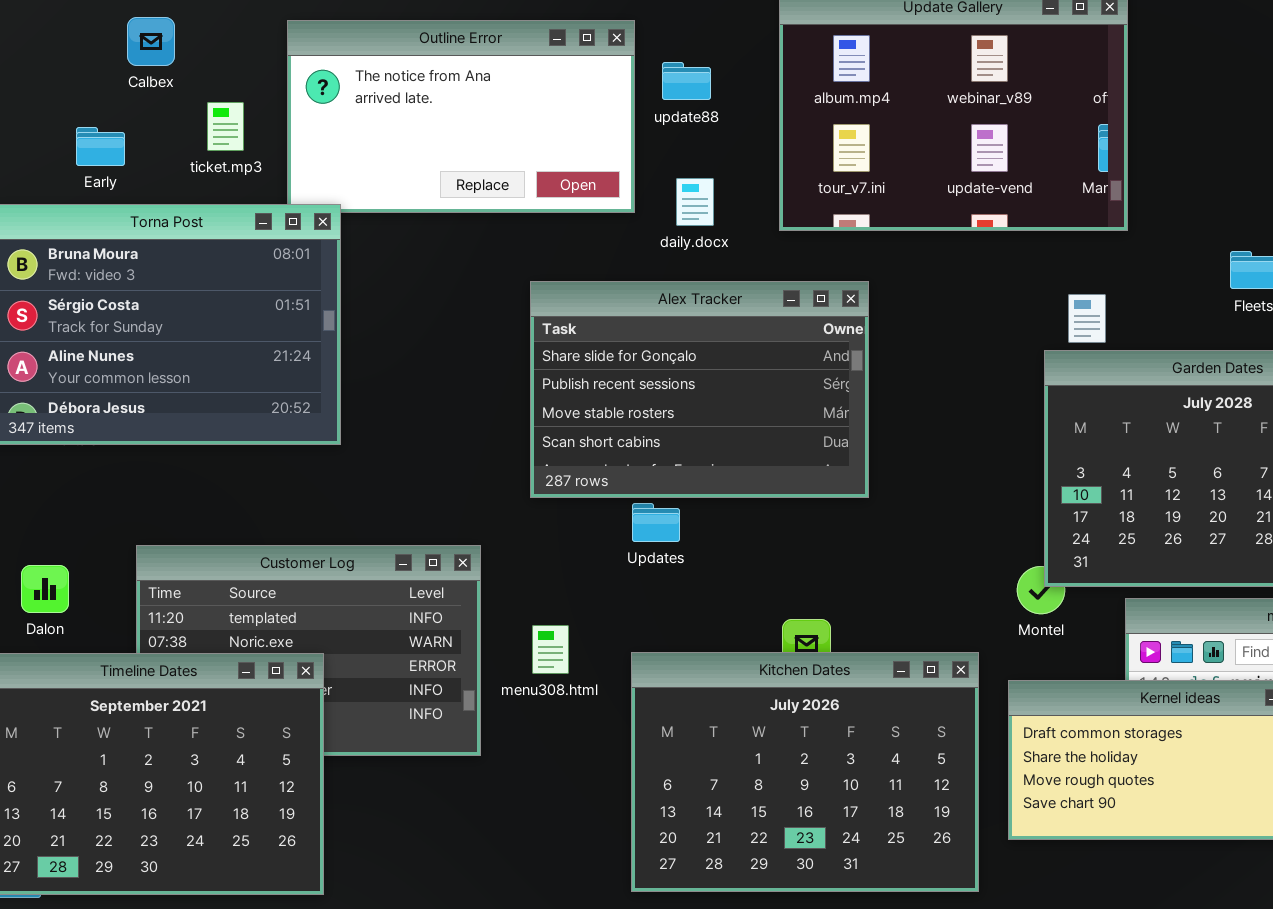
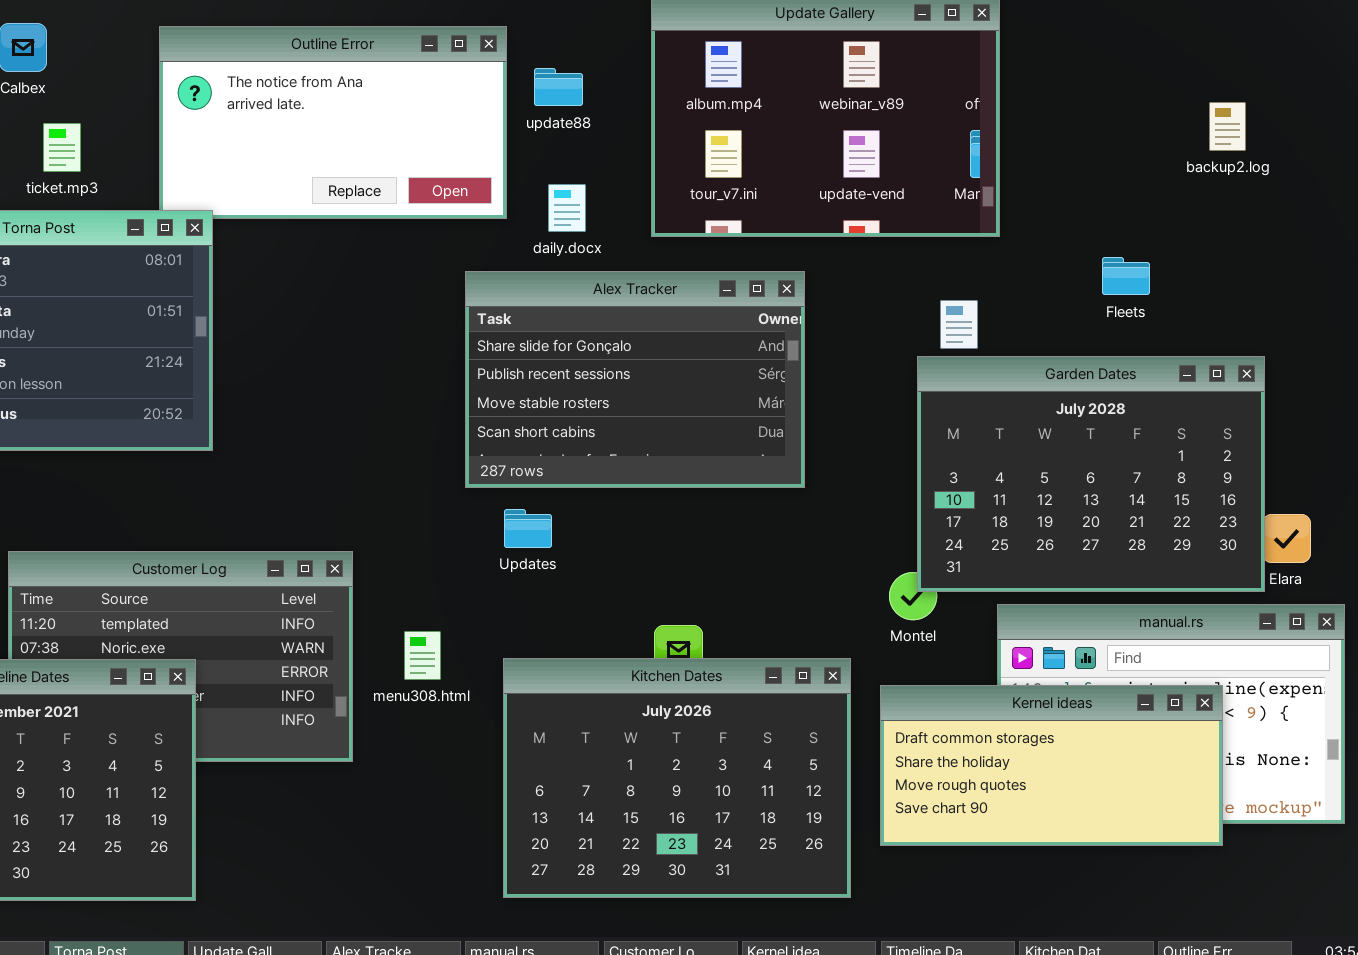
ticket.mp3: [207,102,244,151] -> [43,123,81,172], moved
Alex Tracker: [530,281,869,498] -> [465,271,805,488], moved

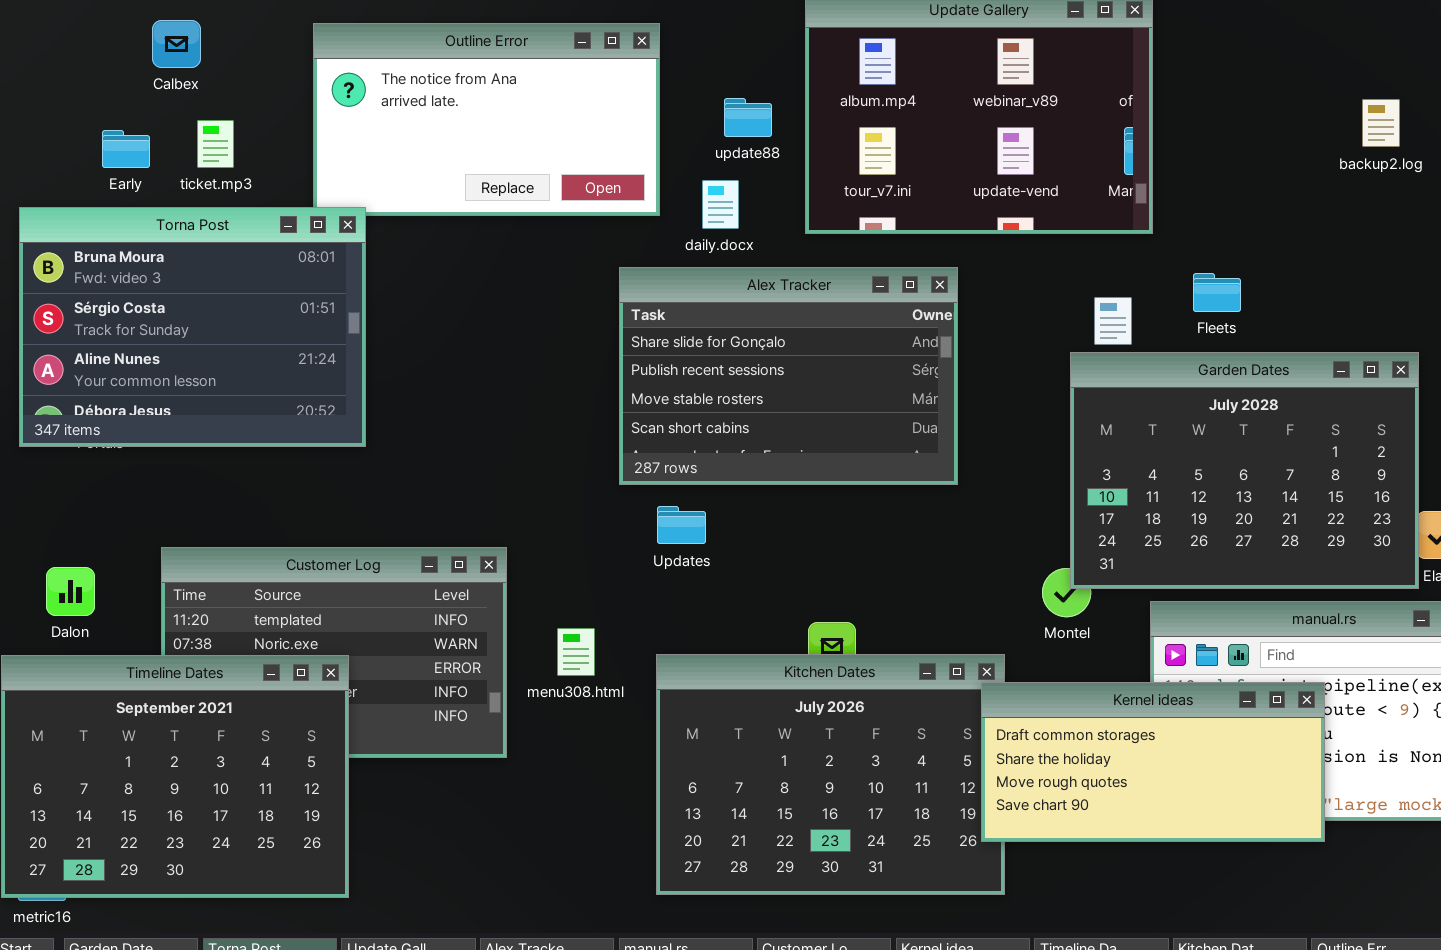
update88: [534,68,583,106] -> [724,98,772,137], moved
Fleets: [1102,257,1150,295] -> [1193,273,1241,312], moved
Kernel ideas: [880,685,1223,846] -> [981,682,1325,842], moved

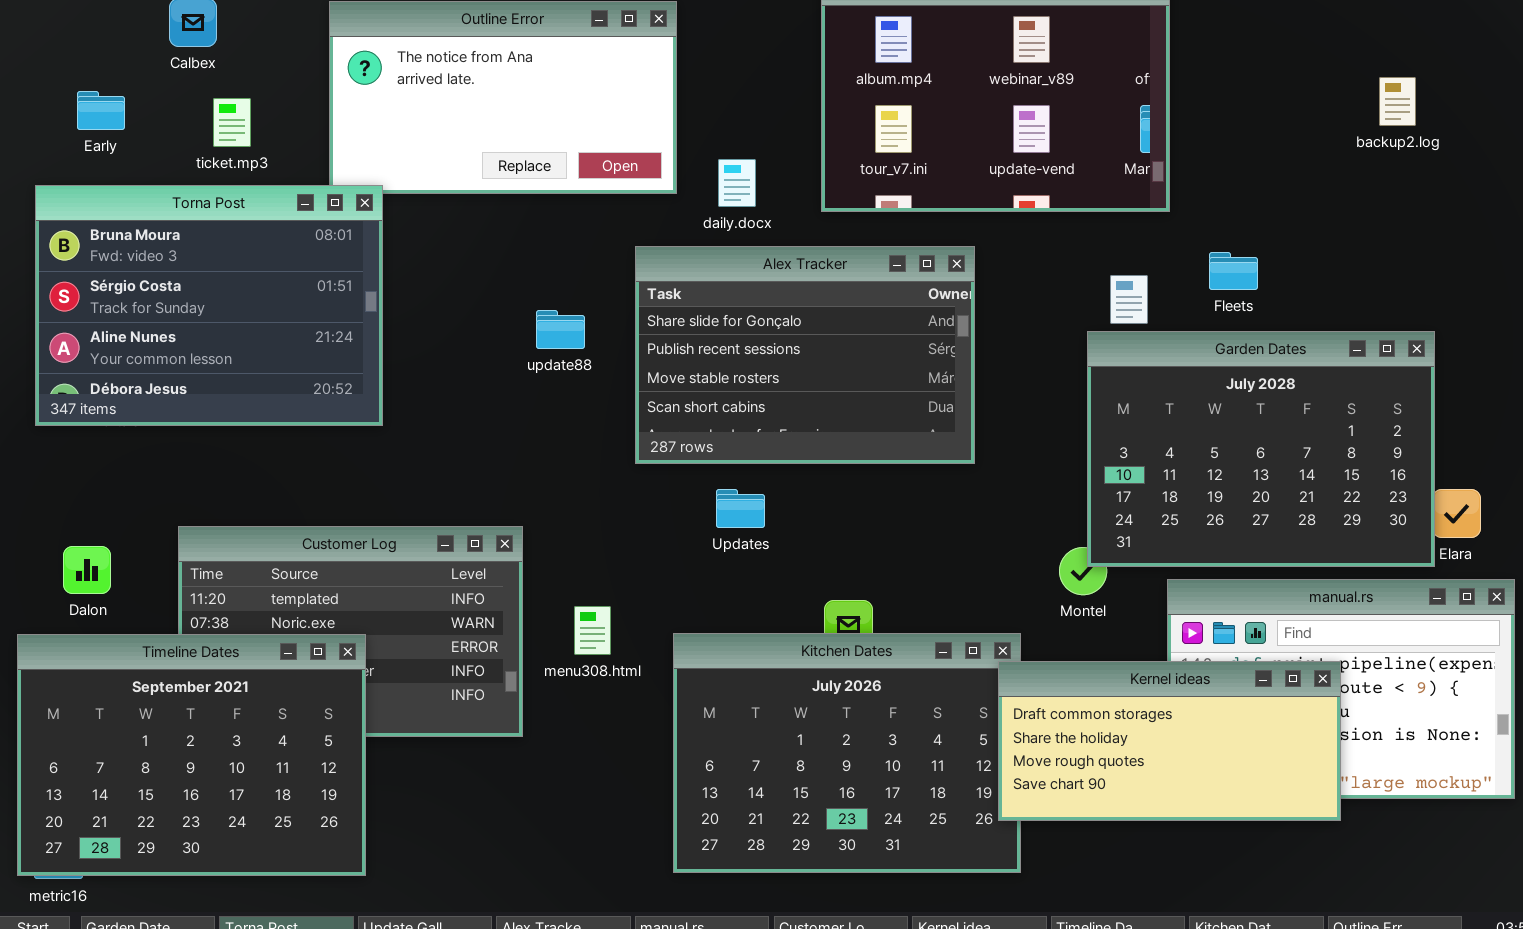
update88: [724,98,772,137] -> [536,310,585,349], moved
Early: [102,130,150,168] -> [77,91,125,130], moved
Updates: [657,506,706,544] -> [716,489,765,528], moved

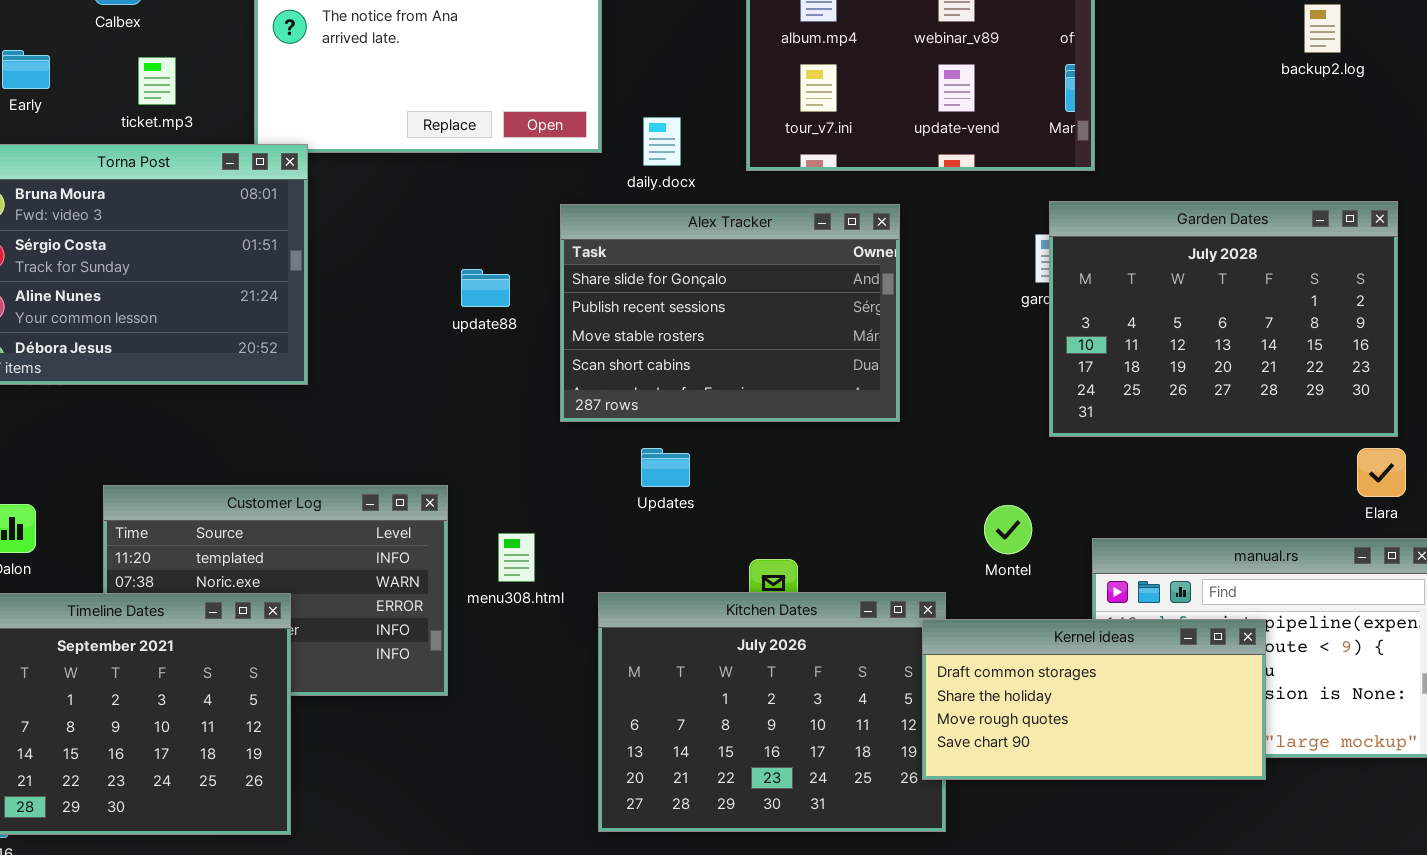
backup2.log: [1379,77,1416,126] -> [1304,4,1341,53], moved
Garden Dates: [1087,331,1435,567] -> [1049,201,1398,437], moved
menu308.html: [574,606,611,655] -> [498,533,535,582], moved

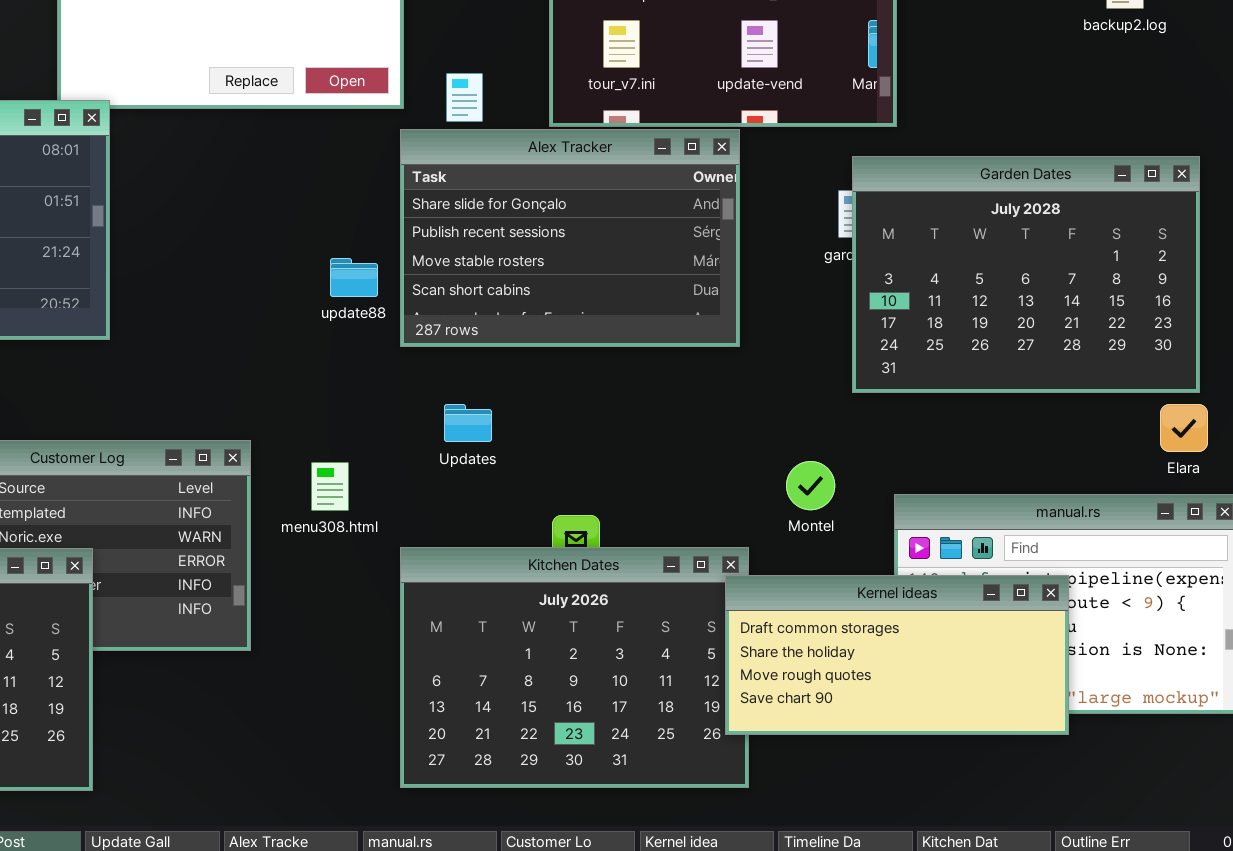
Alex Tracker: [560,204,900,422] -> [400,129,740,347], moved
update88: [461,269,510,307] -> [330,258,378,297], moved
menu308.html: [498,533,535,582] -> [311,462,349,511], moved

